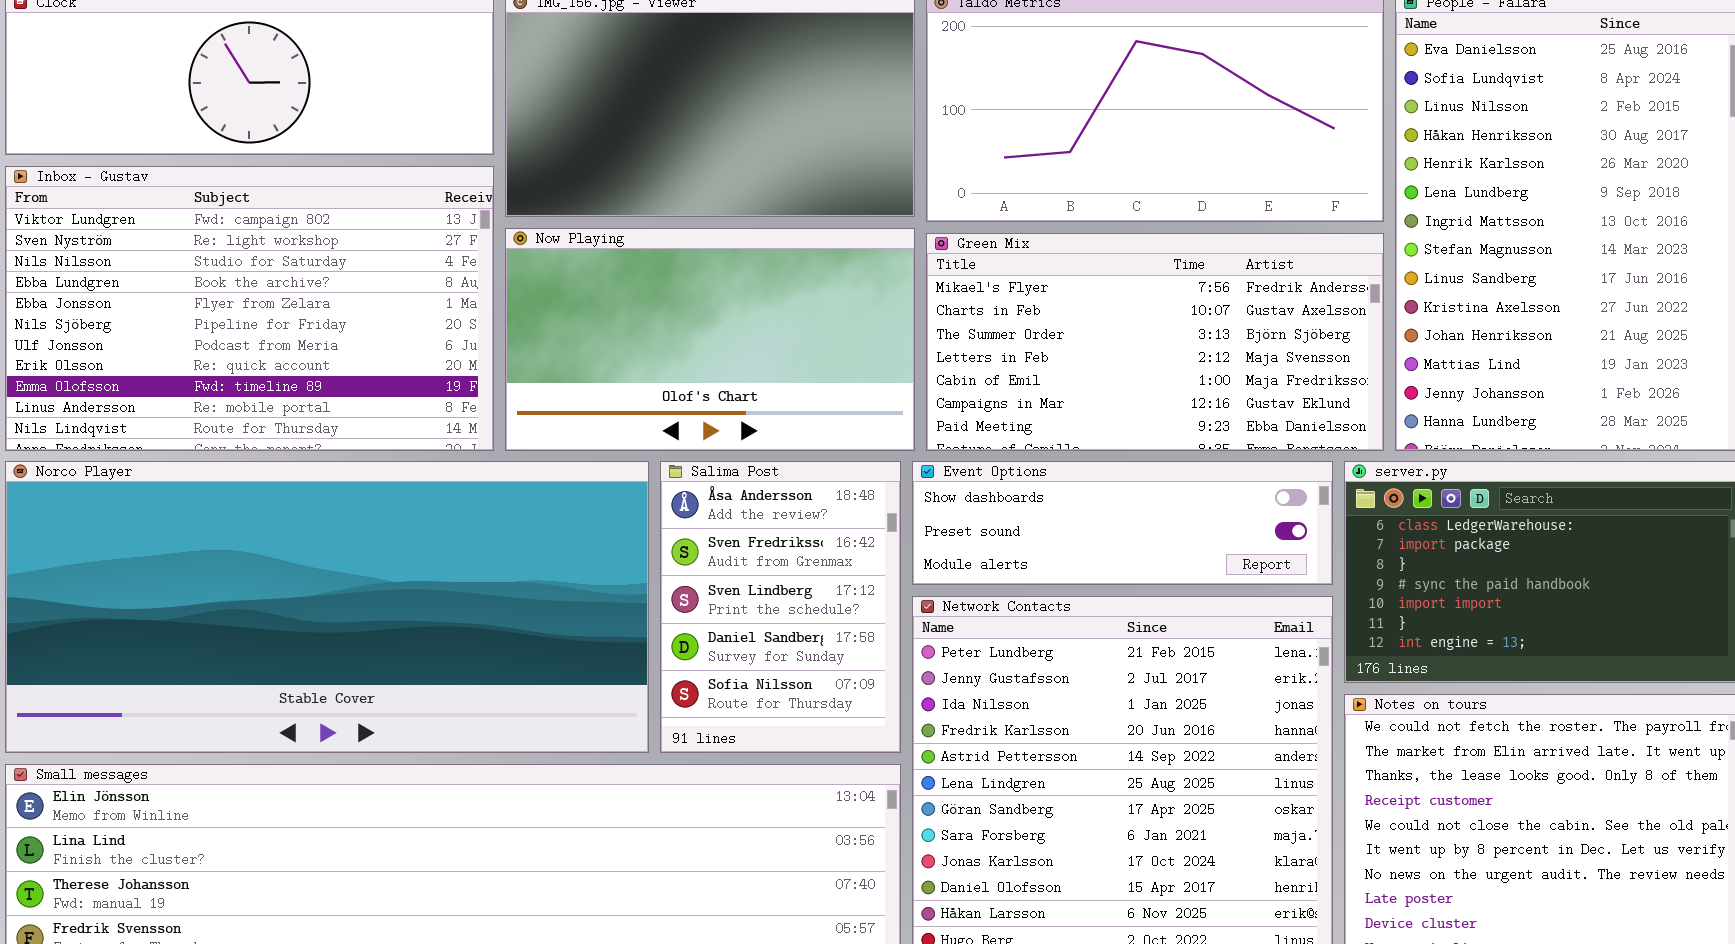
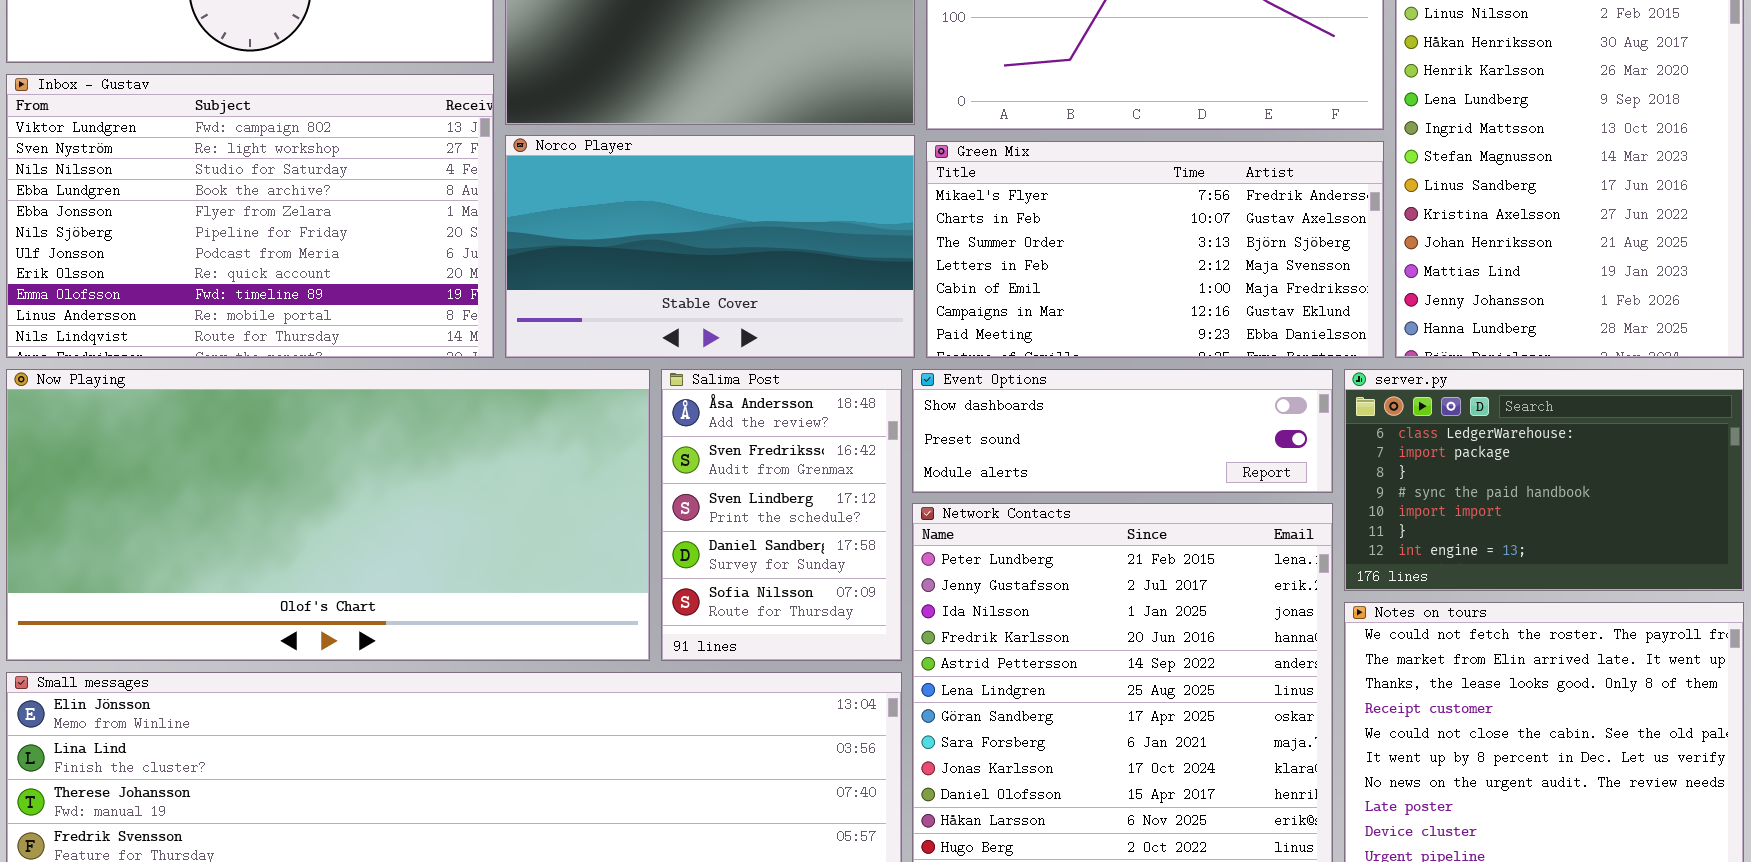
Now Playing: [505,228,915,451] -> [6,369,650,661], moved, resized
Norco Player: [5,461,649,753] -> [505,135,915,358], moved, resized

